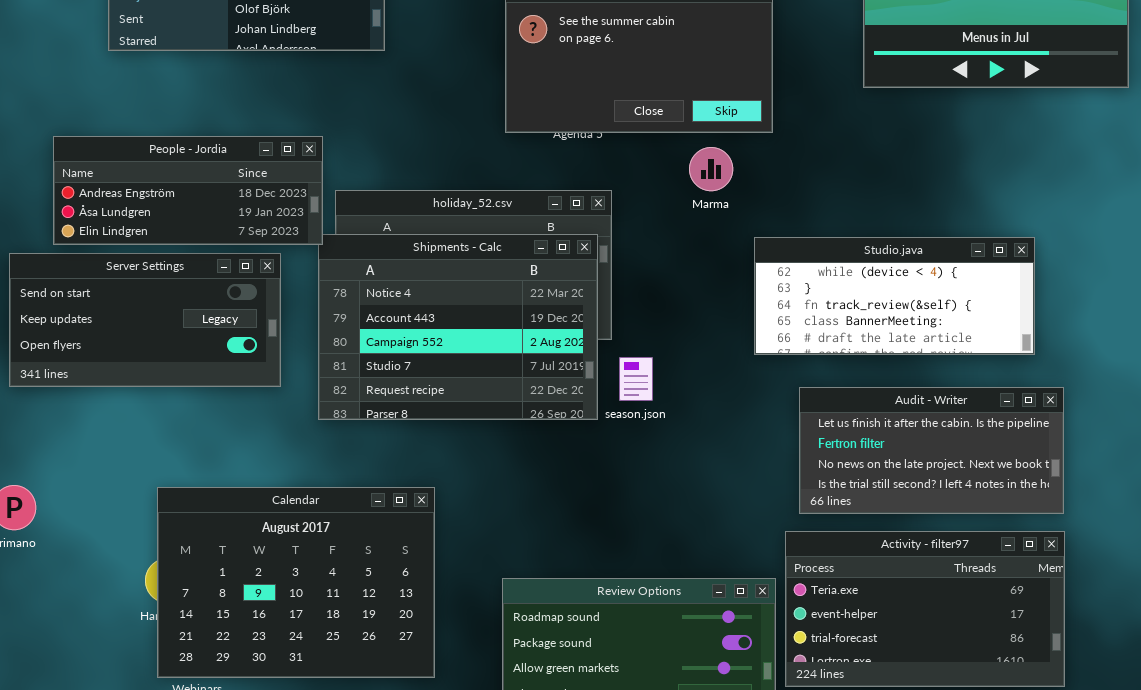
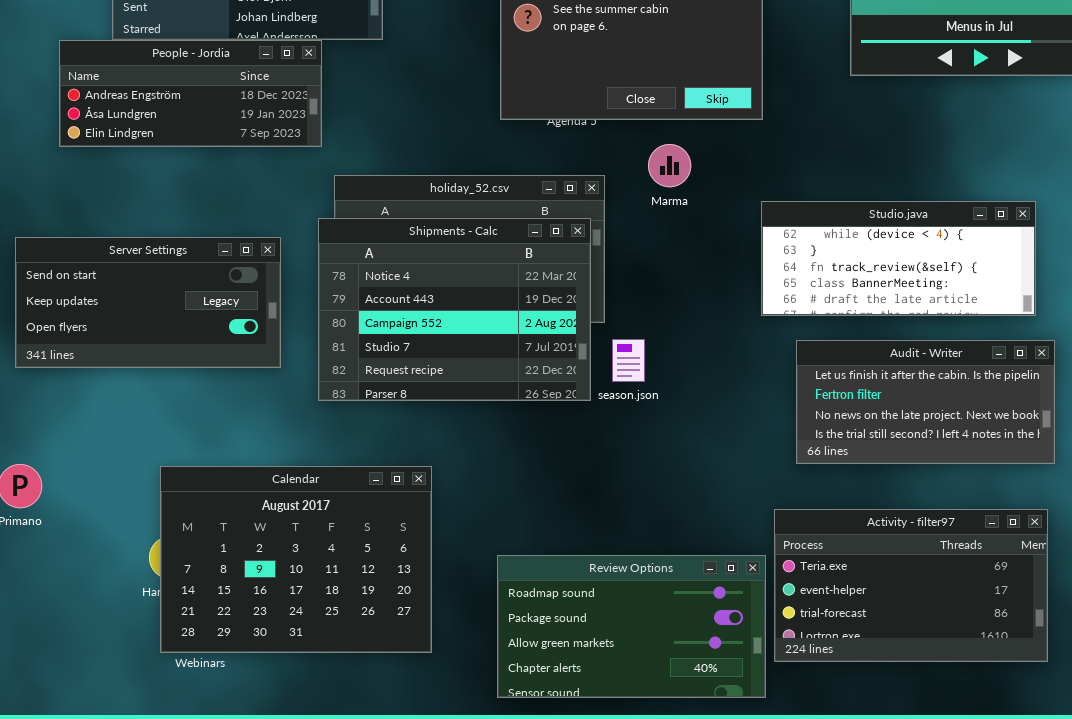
People - Jordia: [53,136,323,245] -> [59,40,322,147], moved
Marma: [689,147,733,191] -> [648,144,691,187], moved
Studio.java: [754,237,1035,355] -> [761,201,1036,316], moved
Audit - Writer: [799,387,1064,514] -> [796,340,1055,464], moved

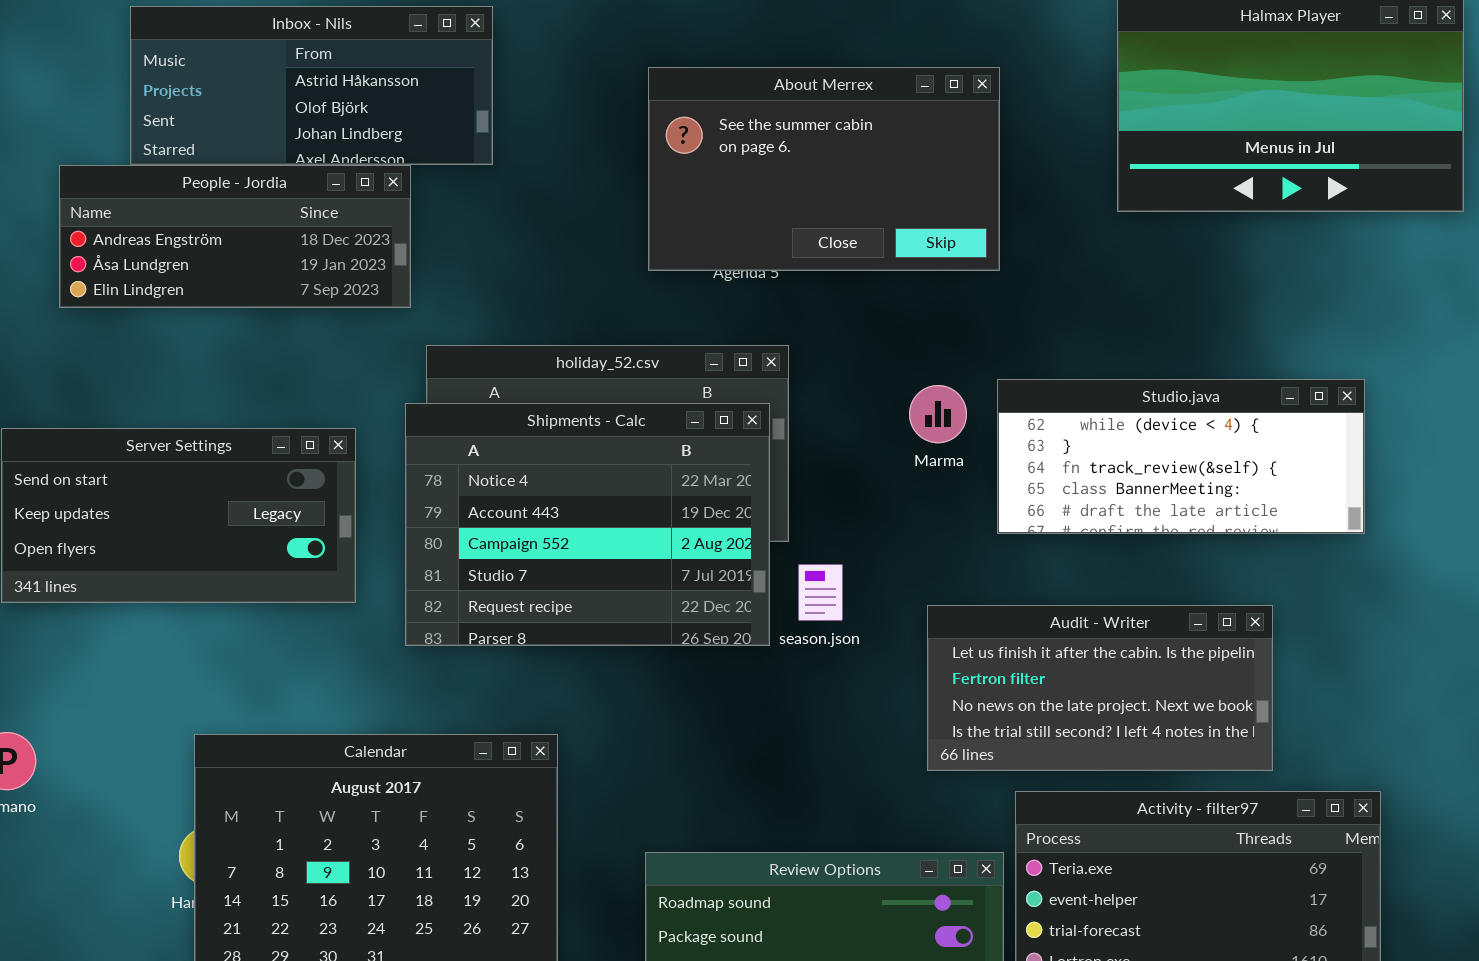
Marma: [648,144,691,187] -> [909,385,967,443], moved
Audit - Writer: [796,340,1055,464] -> [927,605,1273,771], moved

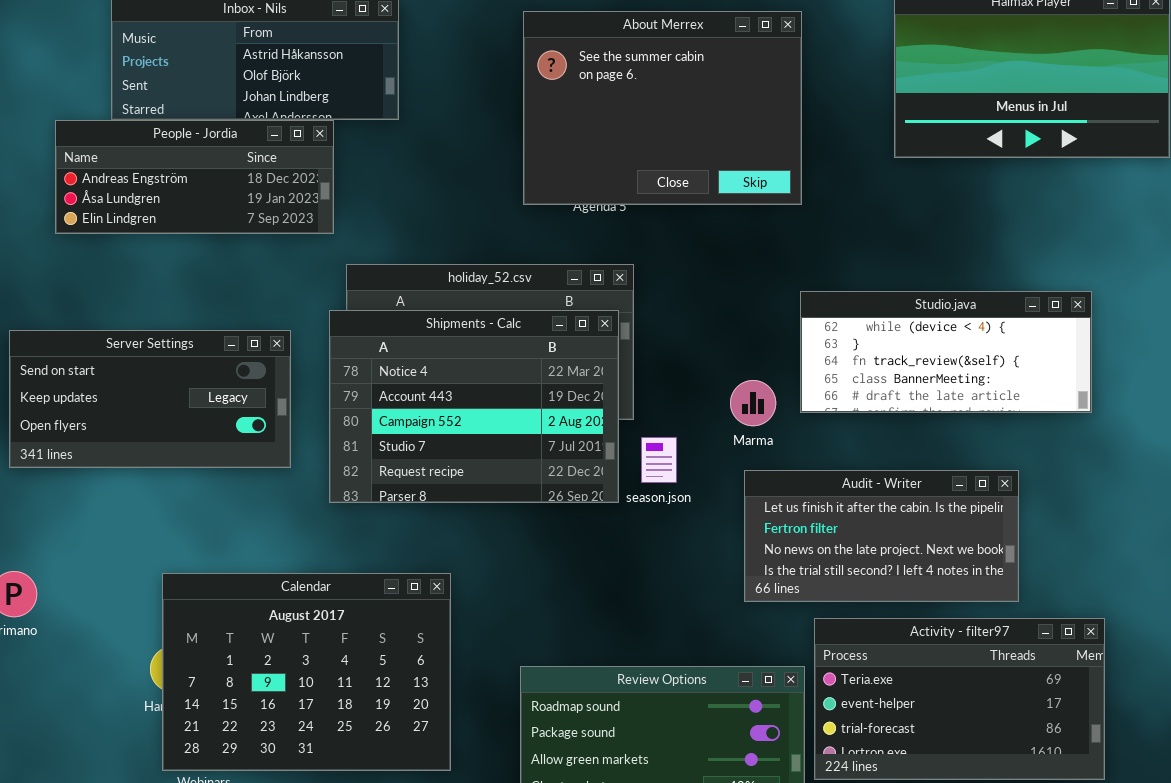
About Merrex: [648,67,1000,271] -> [523,11,802,205], resized
Marma: [909,385,967,443] -> [730,380,776,426], moved

